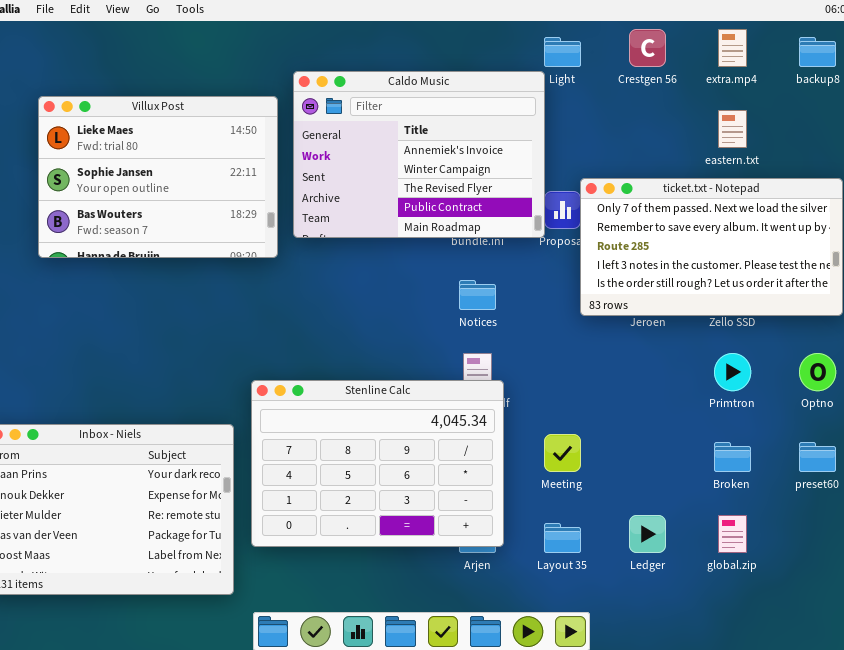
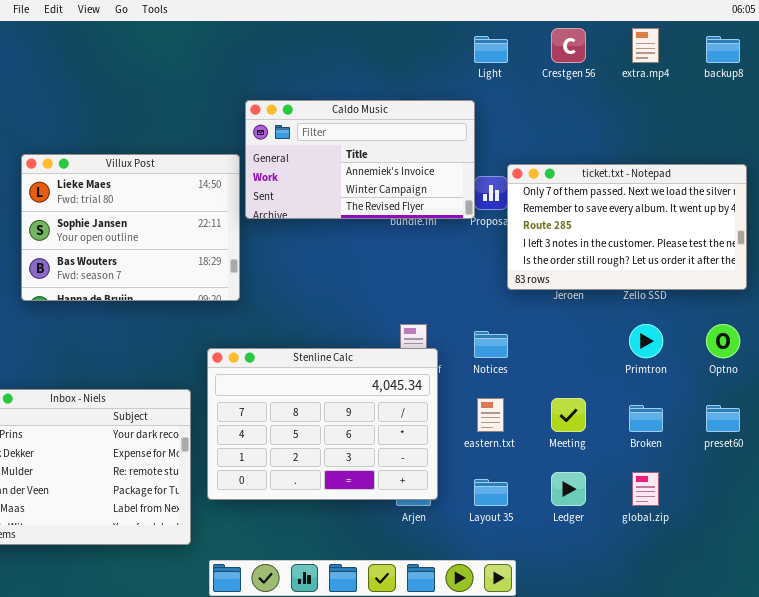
Caldo Music: [293,71,545,238] -> [245,100,475,219], resized
Villux Post: [38,96,278,258] -> [21,154,240,301], moved
eastern.txt: [718,110,747,148] -> [477,398,504,432], moved
Notices: [459,280,496,310] -> [474,331,508,358], moved
Meeting: [544,434,581,472] -> [551,398,586,432], moved

